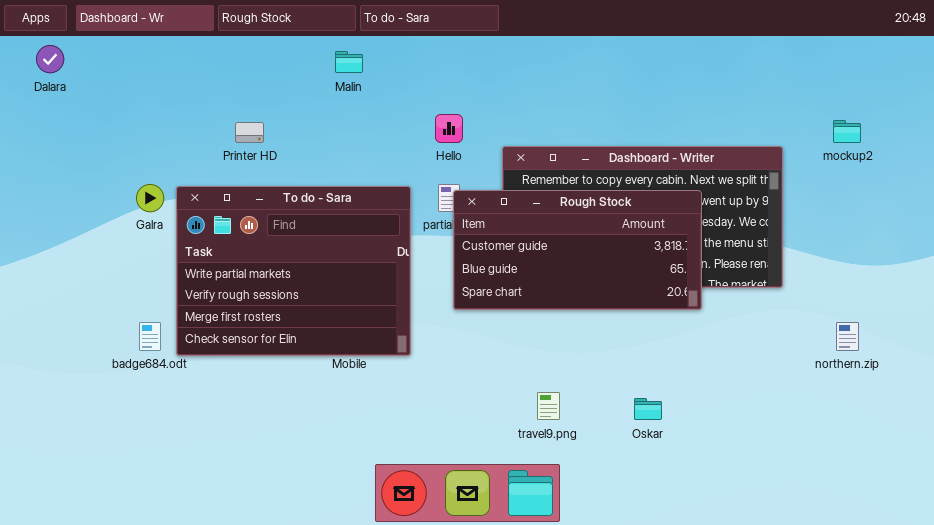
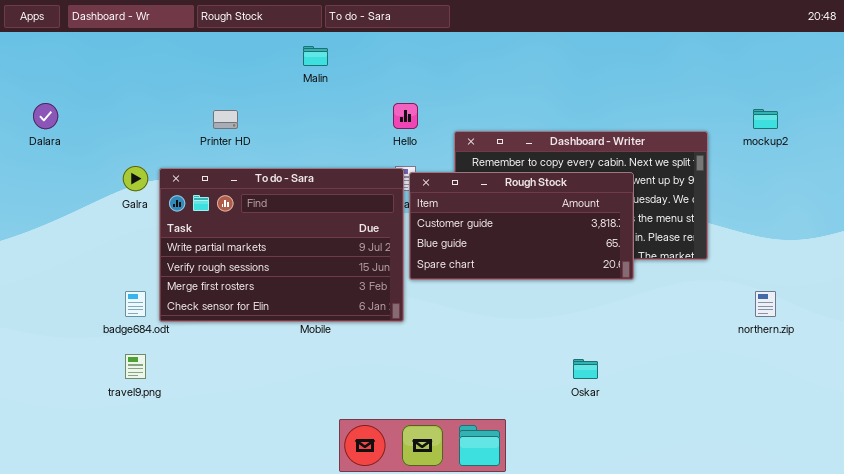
Dalara: [36,45,64,73] -> [33,103,58,129], moved
To do - Sara: [176,186,411,356] -> [159,168,404,322], resized
travel9.png: [537,392,560,420] -> [125,354,146,379], moved

